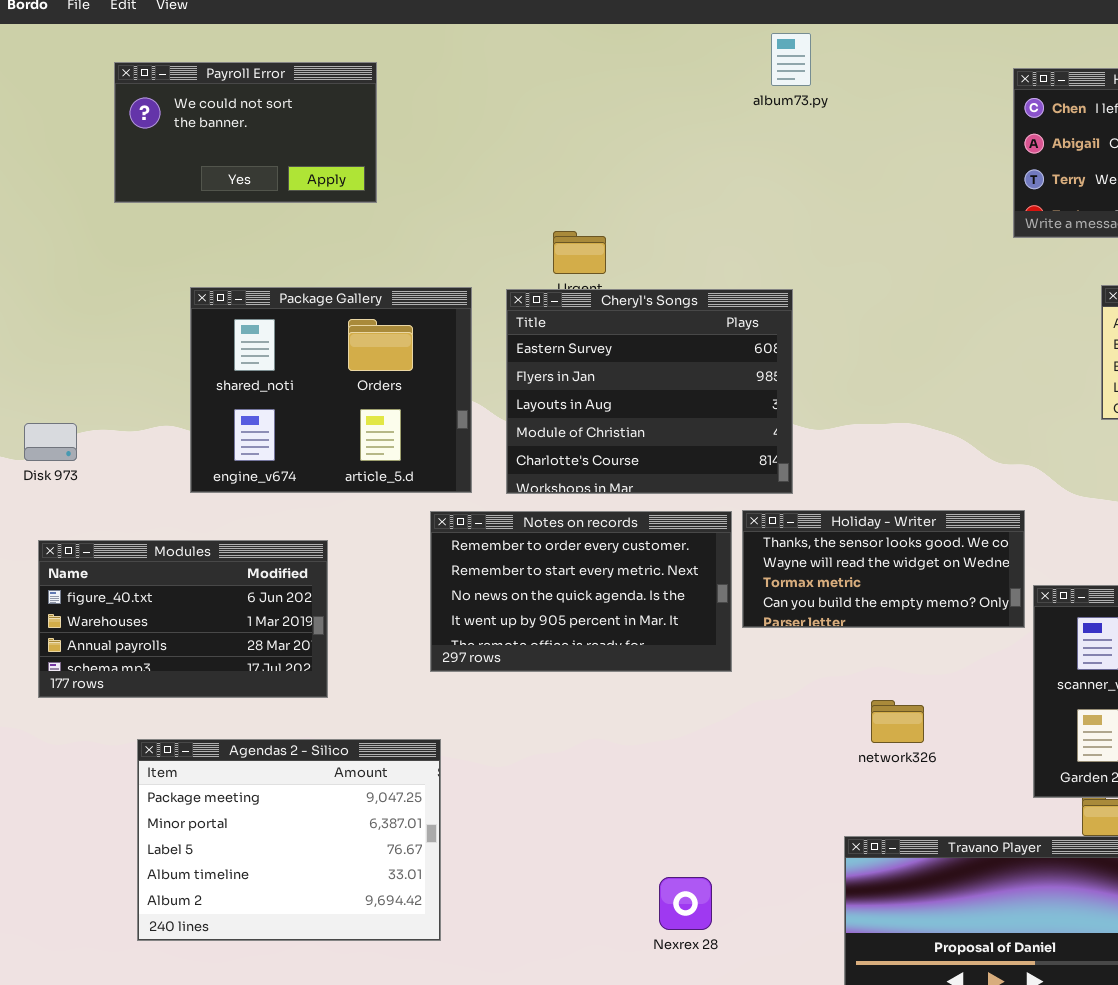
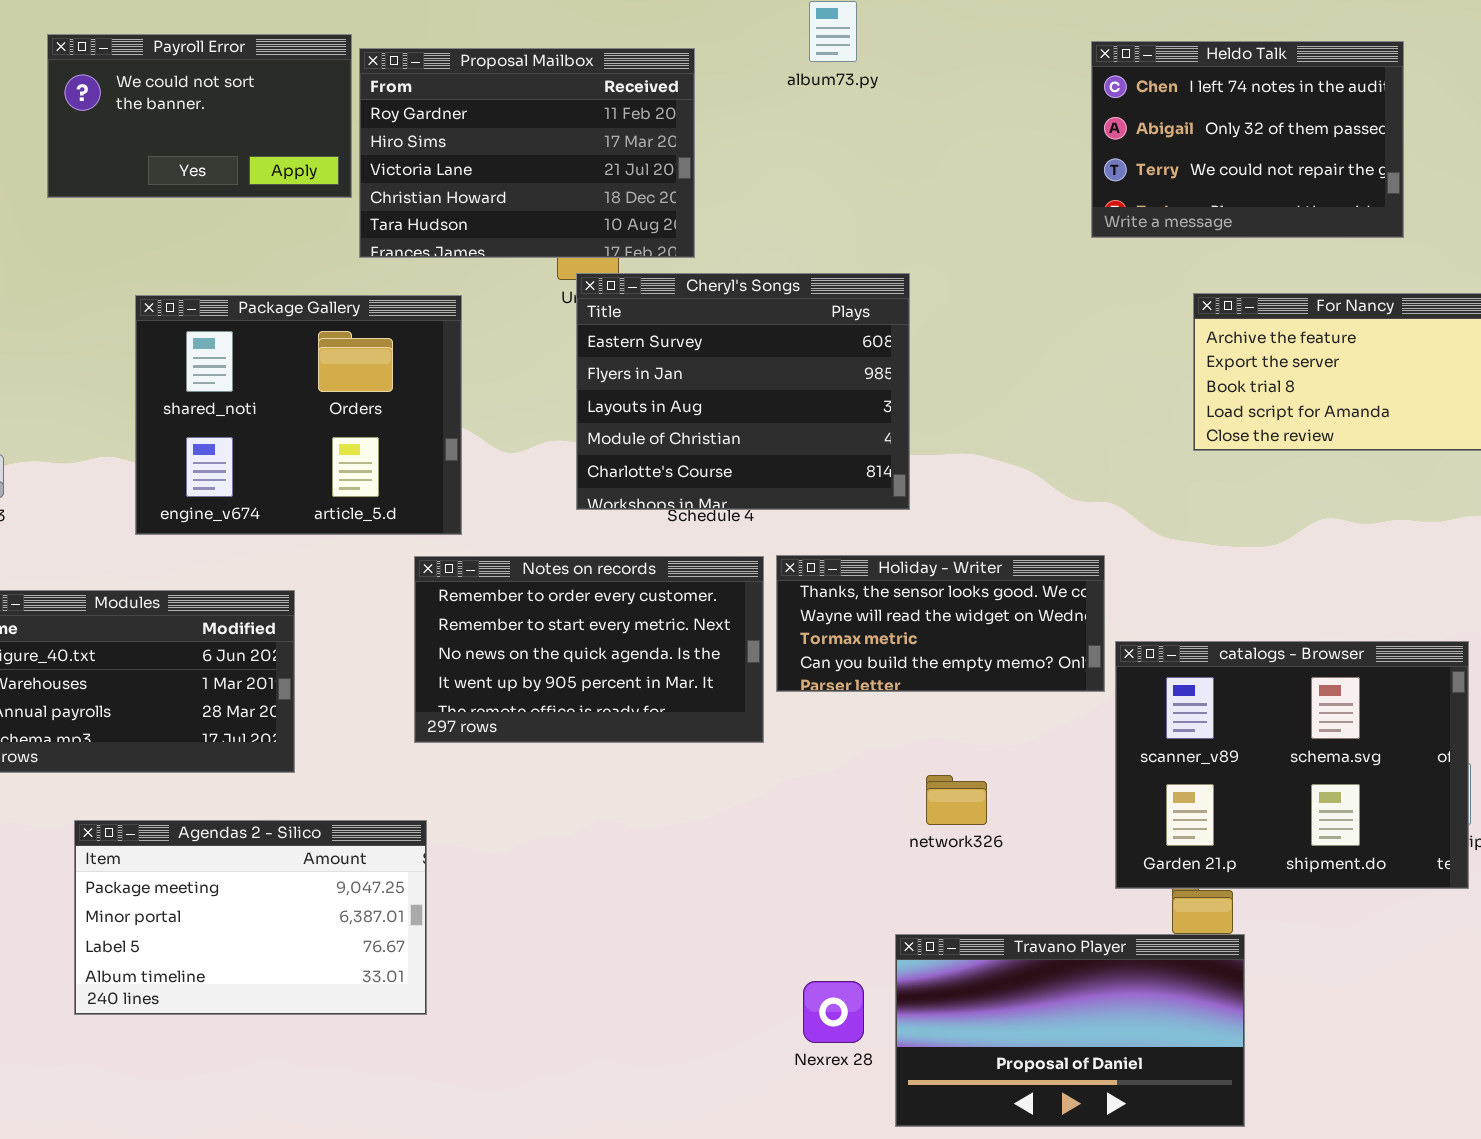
Proposal Mailbox: none -> [359,48,695,258], opened
Cheryl's Songs: [506,289,793,494] -> [576,273,910,510], moved
Agendas 2 - Silico: [137,739,441,941] -> [74,820,427,1015], resized
Nexrex 28: [659,877,712,930] -> [803,981,864,1043], moved

